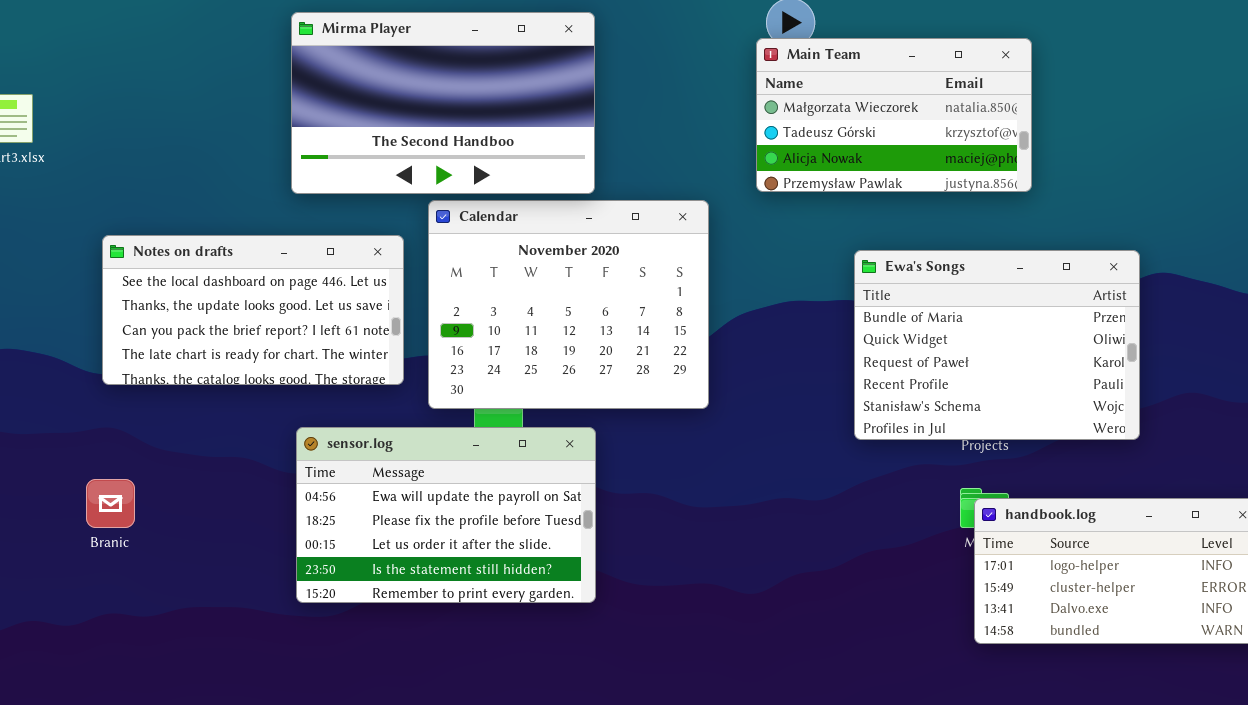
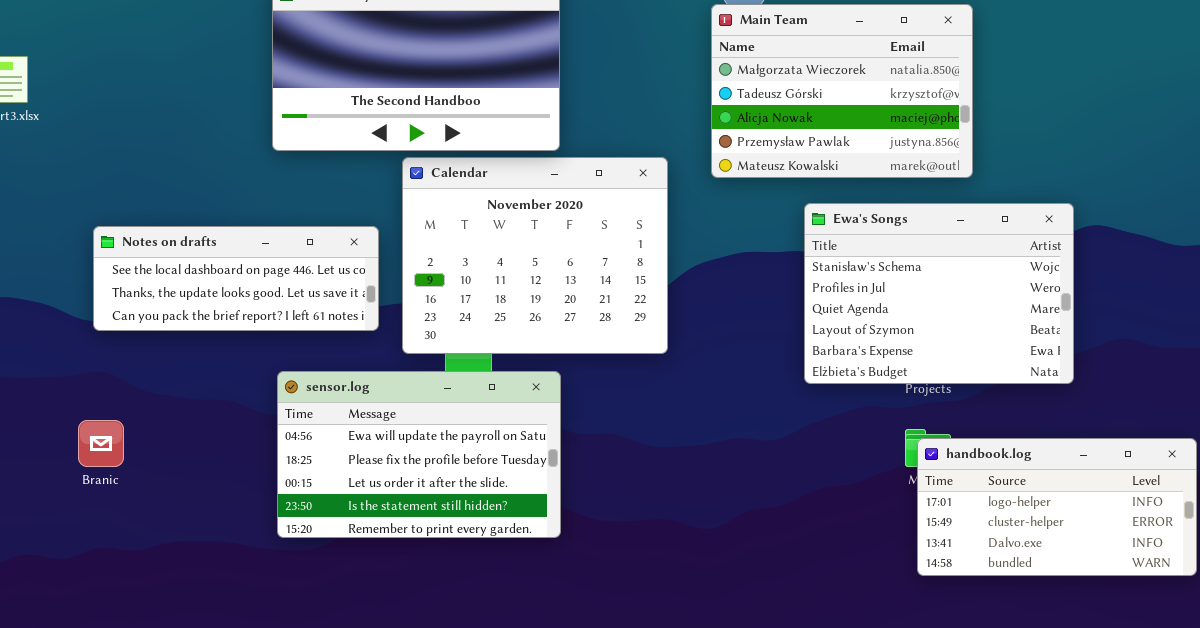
Main Team: [756,38,1032,192] -> [711,4,973,178], resized
Notes on drafts: [102,235,404,385] -> [93,226,379,331], resized
Ewa's Songs: [854,250,1140,440] -> [804,203,1074,384], scrolled down 4 rows

